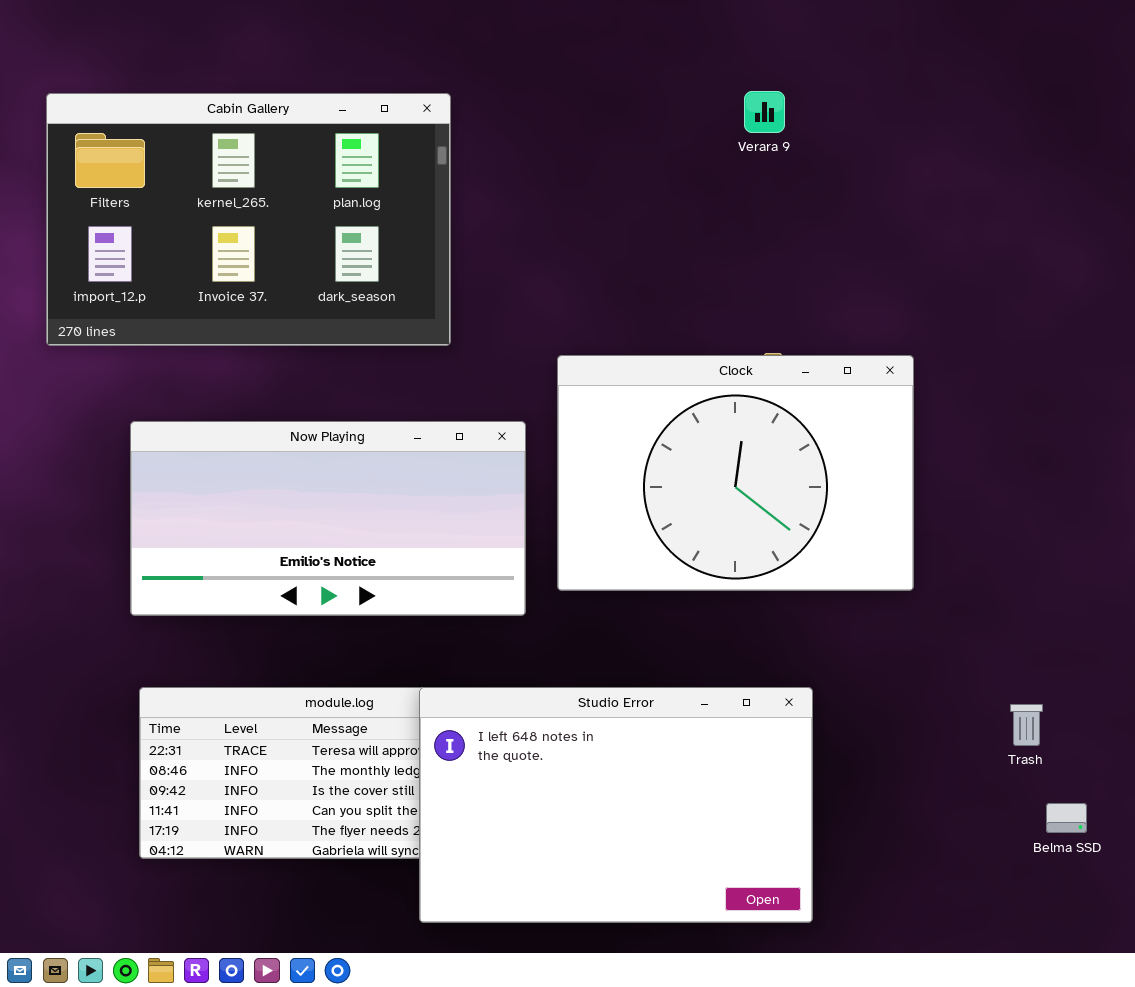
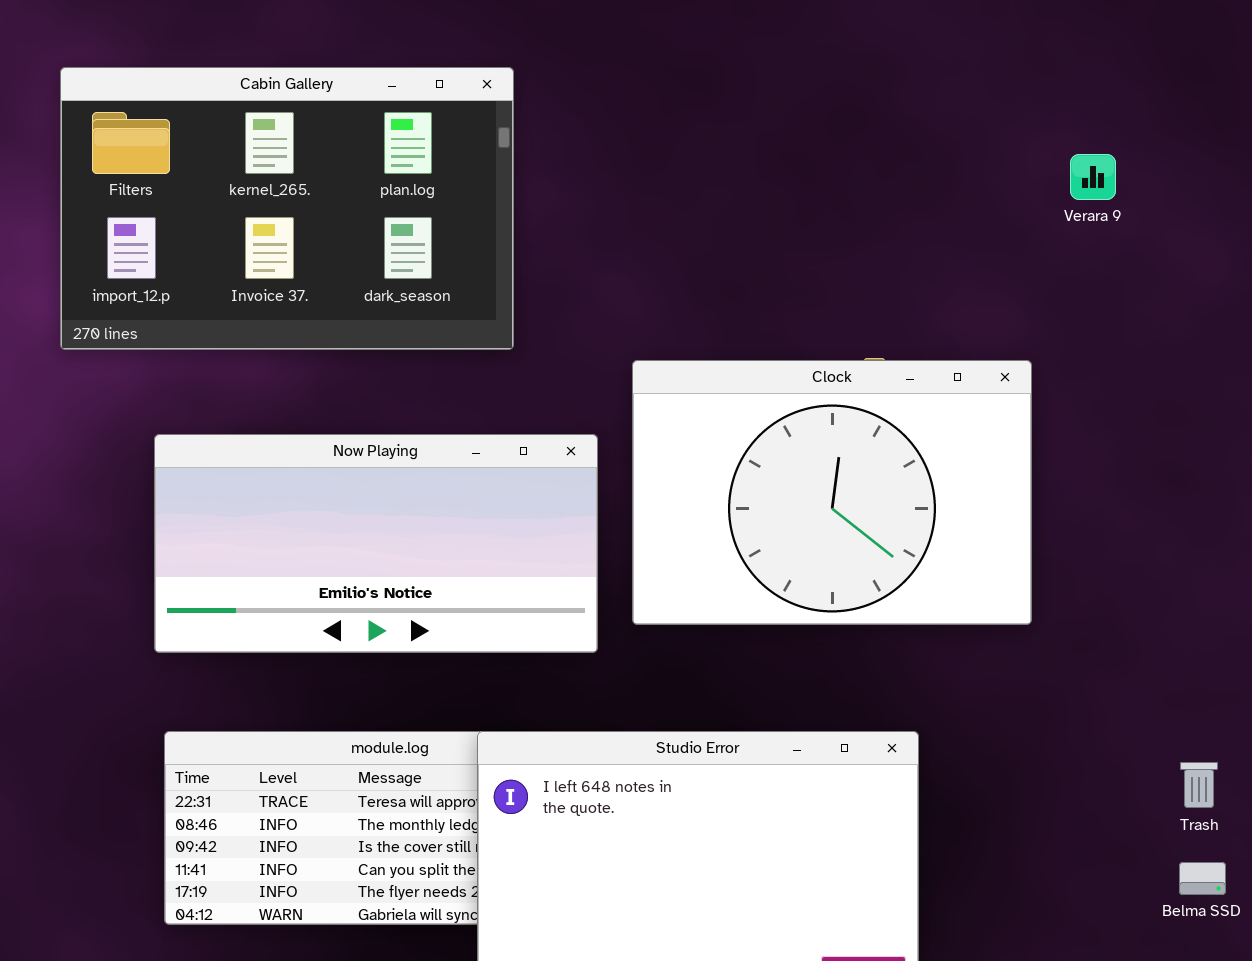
Verara 9: [744,91,785,133] -> [1070,154,1116,200], moved
Trash: [1010,704,1043,746] -> [1180,762,1218,808], moved

